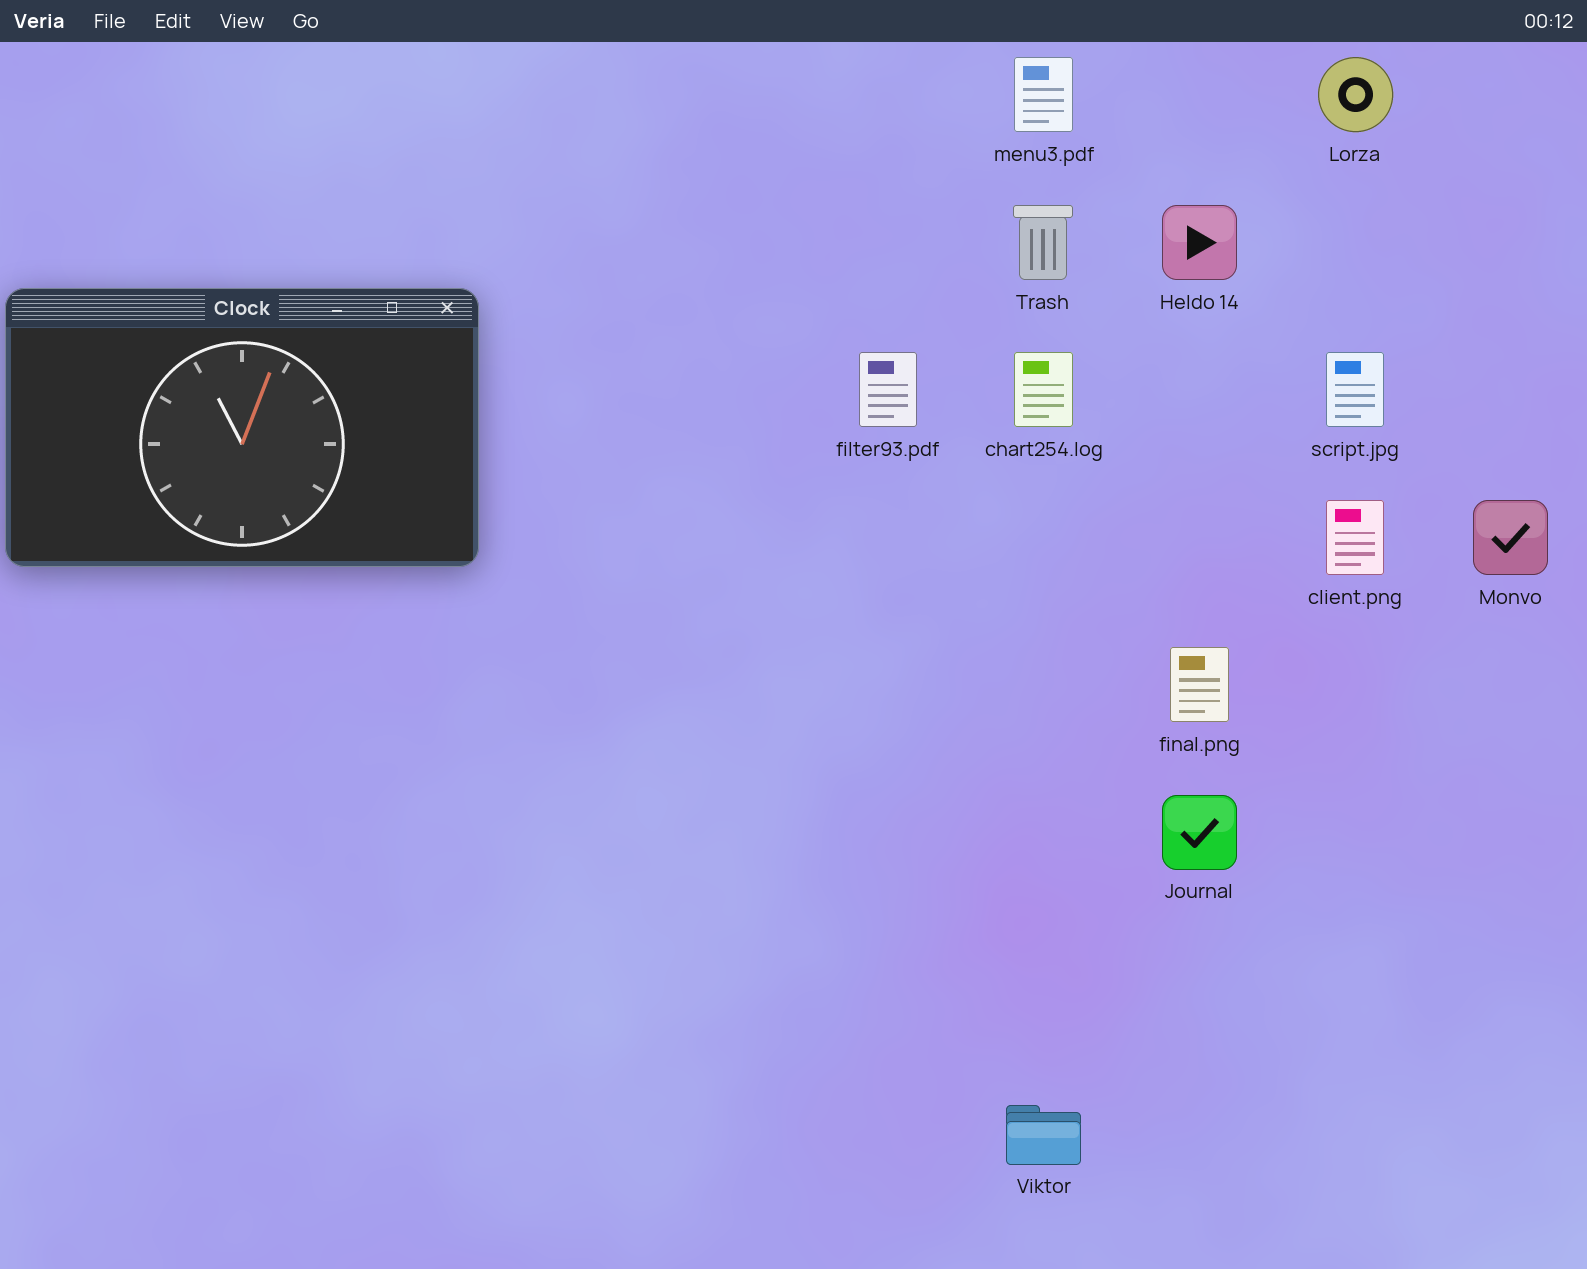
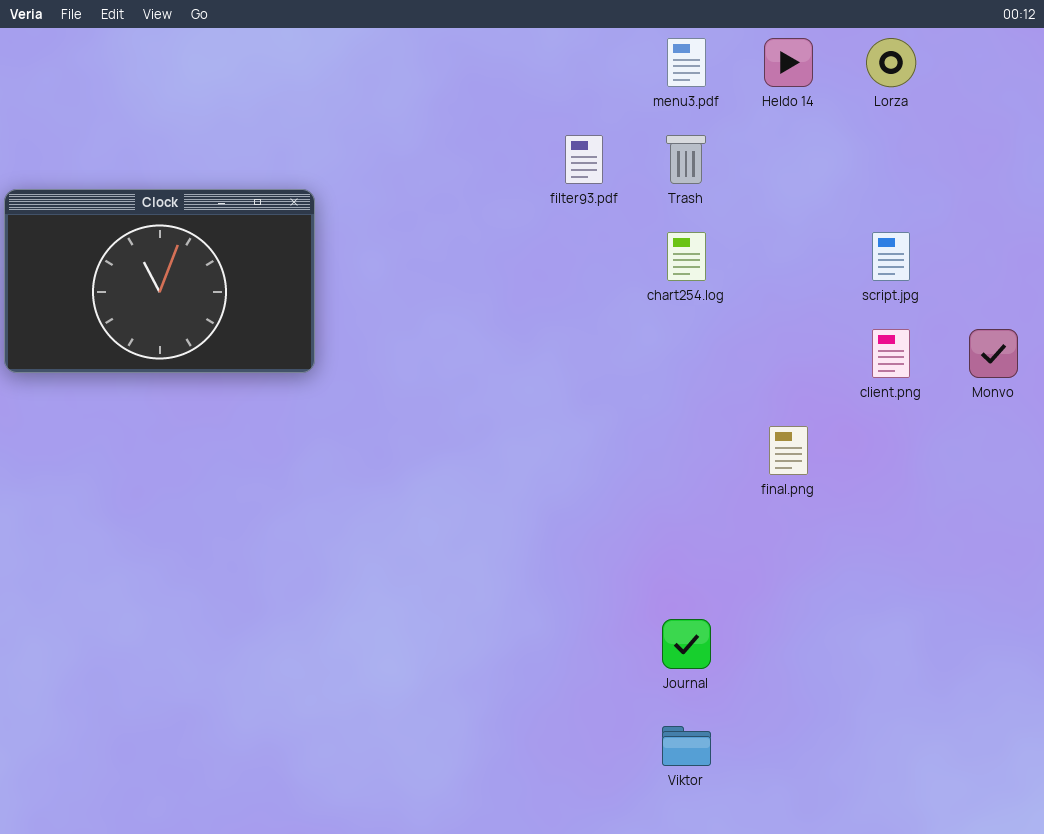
Heldo 14: [1162,205,1237,280] -> [764,38,813,87], moved
filter93.pdf: [859,352,917,427] -> [565,135,603,184], moved
Journal: [1162,795,1237,870] -> [662,619,711,669], moved

